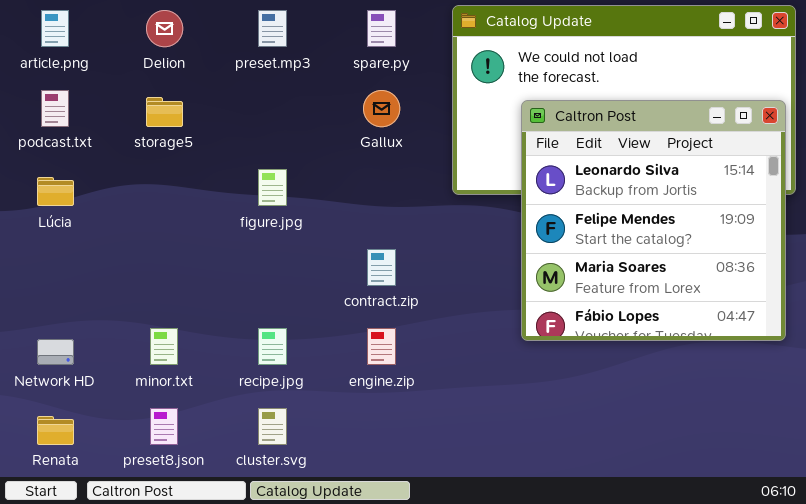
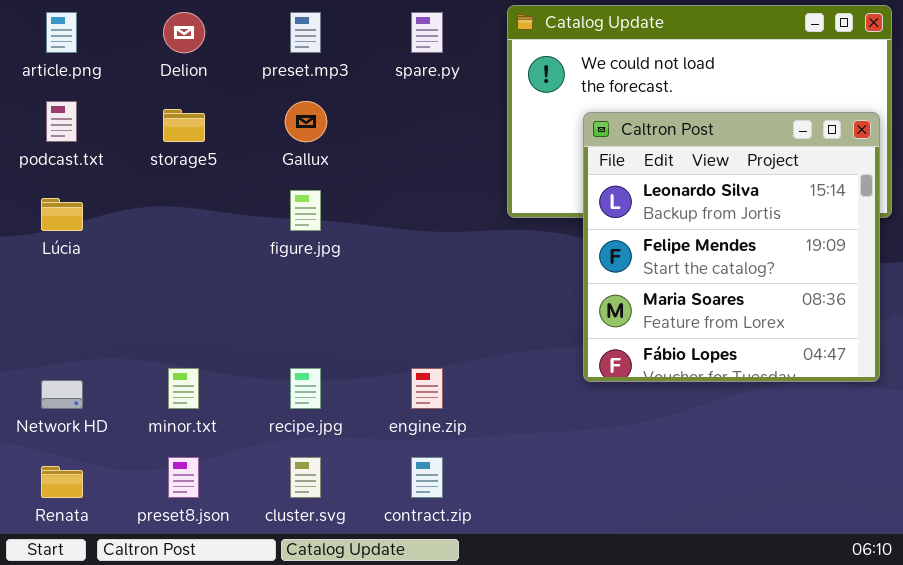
Gallux: [363,90,400,127] -> [285,101,327,142], moved
contract.zip: [367,249,396,286] -> [411,457,443,498], moved

